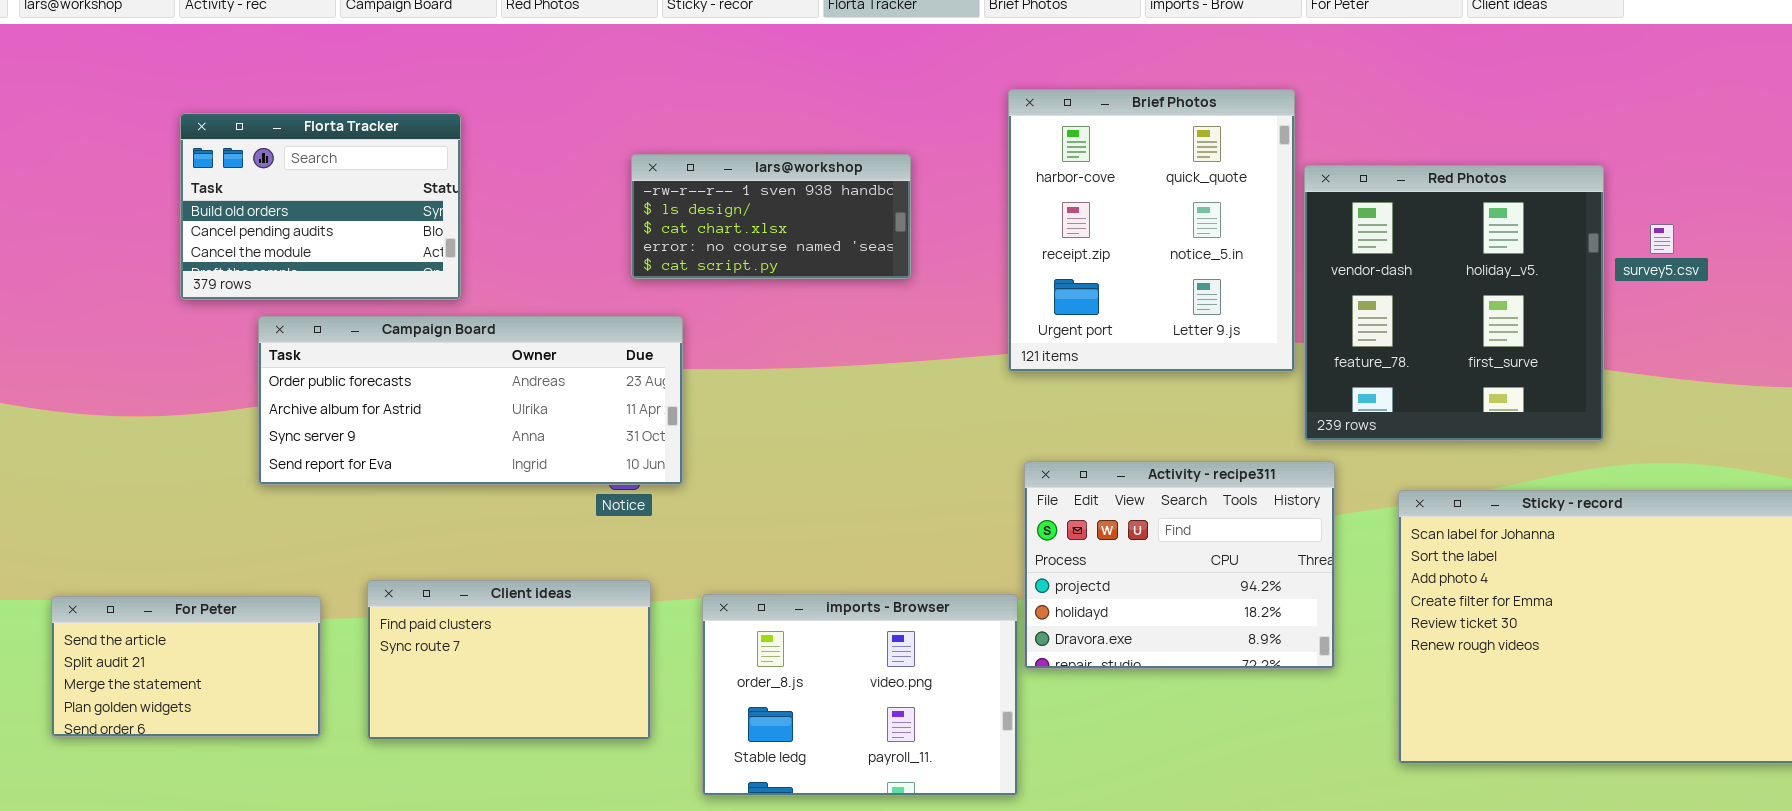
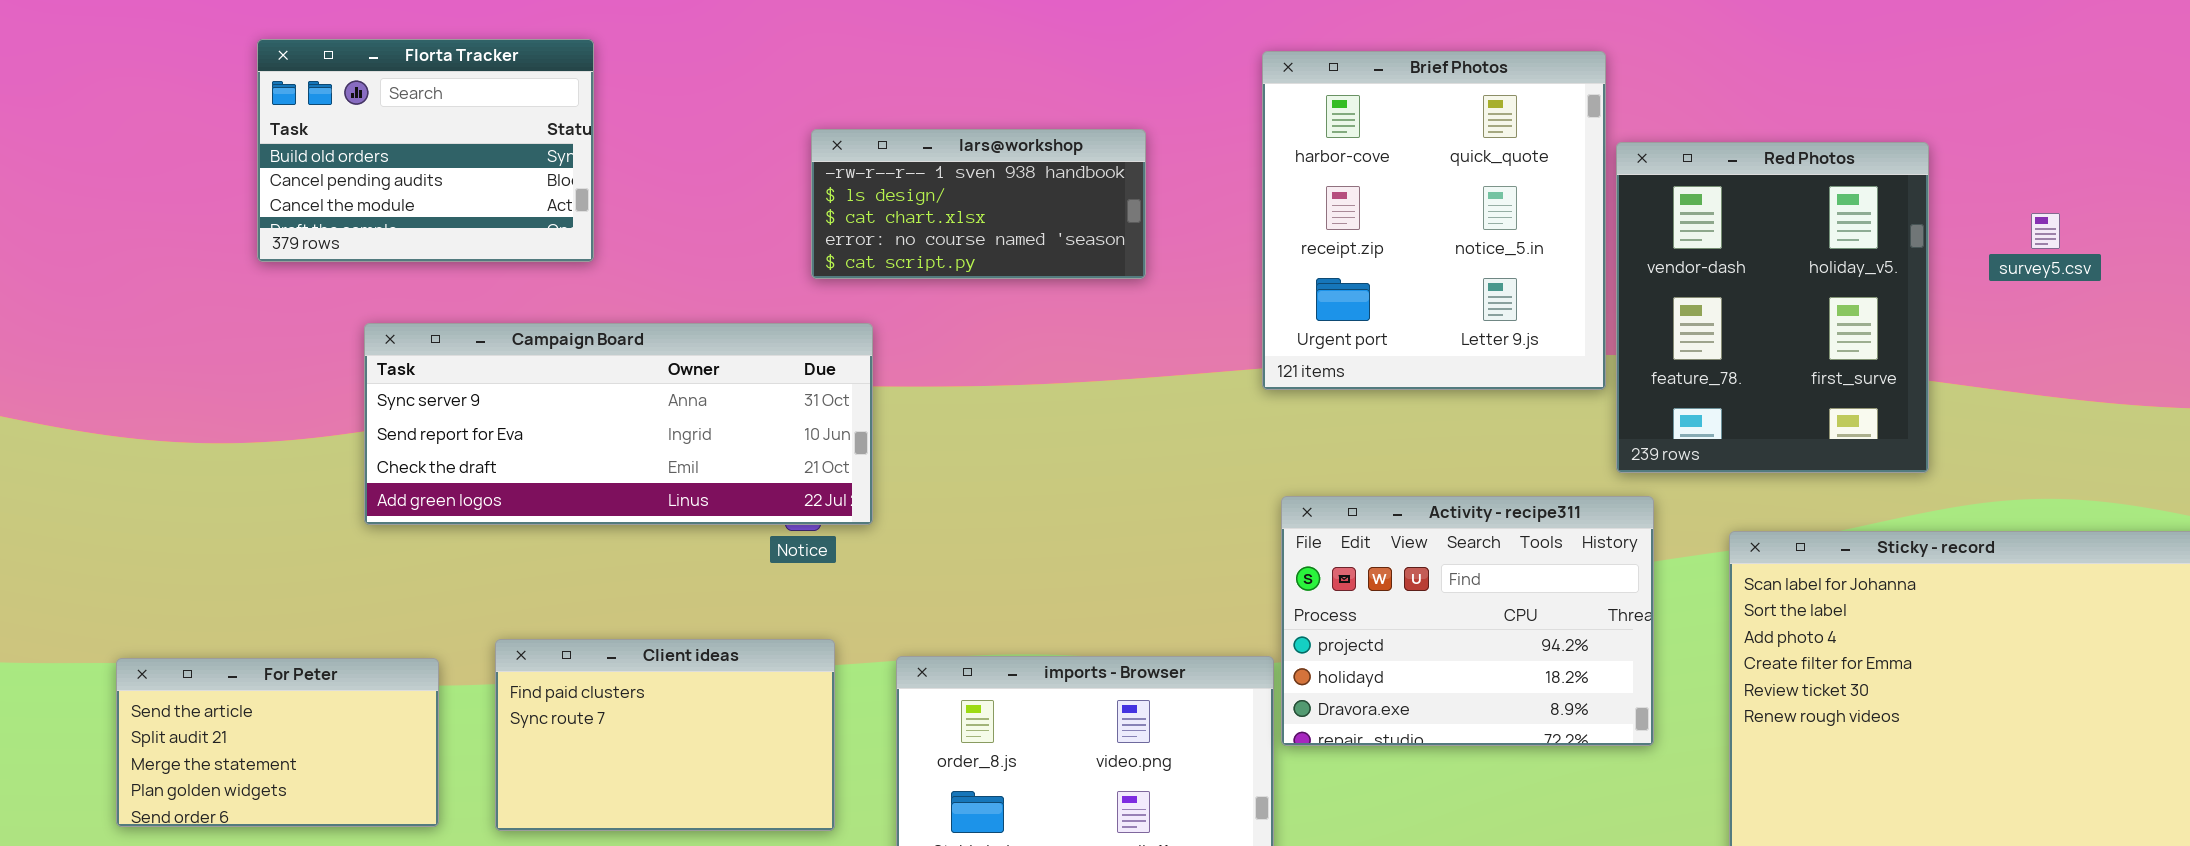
Florta Tracker: [180,113,461,300] -> [257,39,594,262], moved
Red Photos: [1304,165,1604,441] -> [1616,142,1929,473], resized
Campaign Board: [258,316,683,485] -> [364,323,873,525], scrolled down 2 rows

